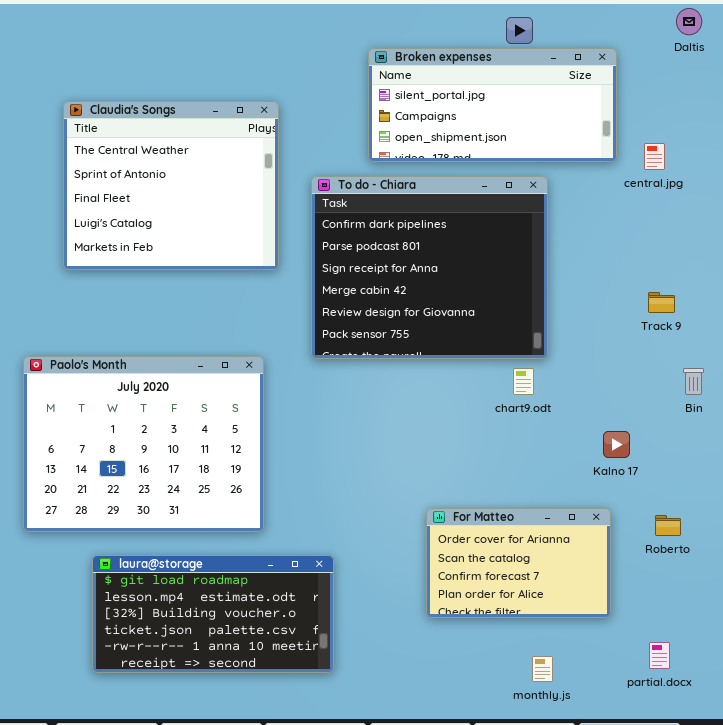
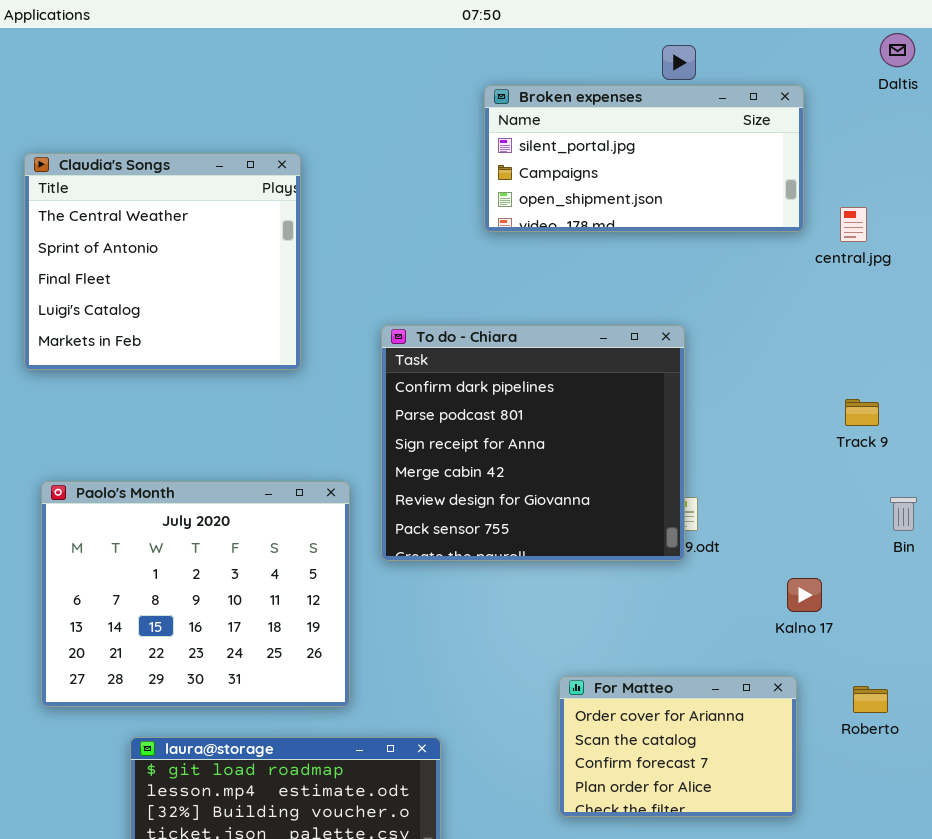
Claudia's Songs: [63,101,279,270] -> [24,153,301,370], moved
To do - Chiara: [311,176,548,359] -> [381,325,685,561], moved

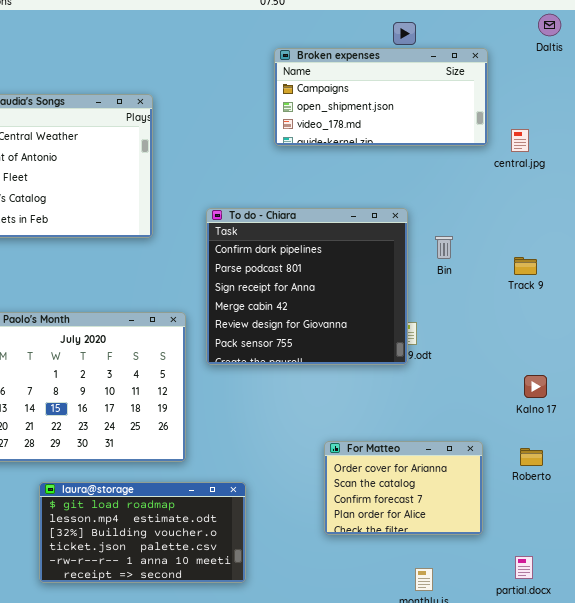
Broken expenses: [484,85,804,232] -> [274,48,488,146], scrolled down 1 row
Bin: [890,497,917,531] -> [435,236,453,259], moved
Kalno 17: [787,578,822,612] -> [524,375,547,398], moved

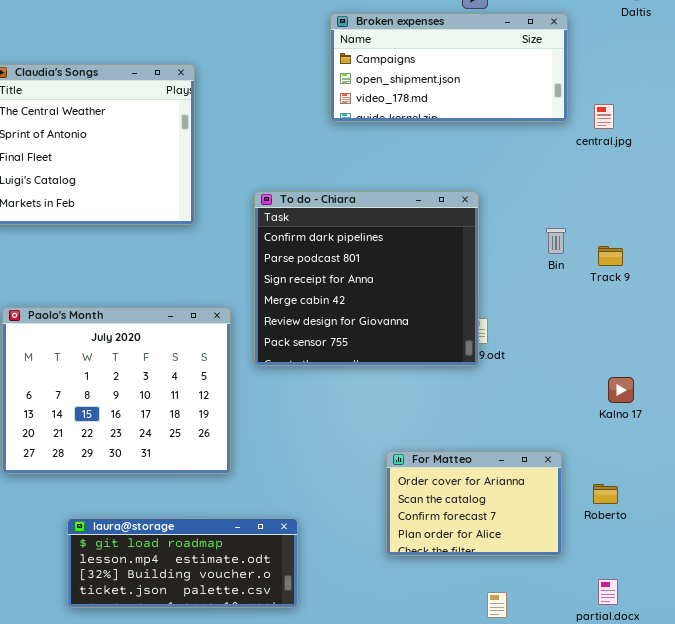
Bin: [435,236,453,259] -> [546,228,566,254], moved
Roberto: [520,448,543,466] -> [593,484,618,504], moved
laura@storage: [39,482,246,583] -> [67,518,298,608], resized

